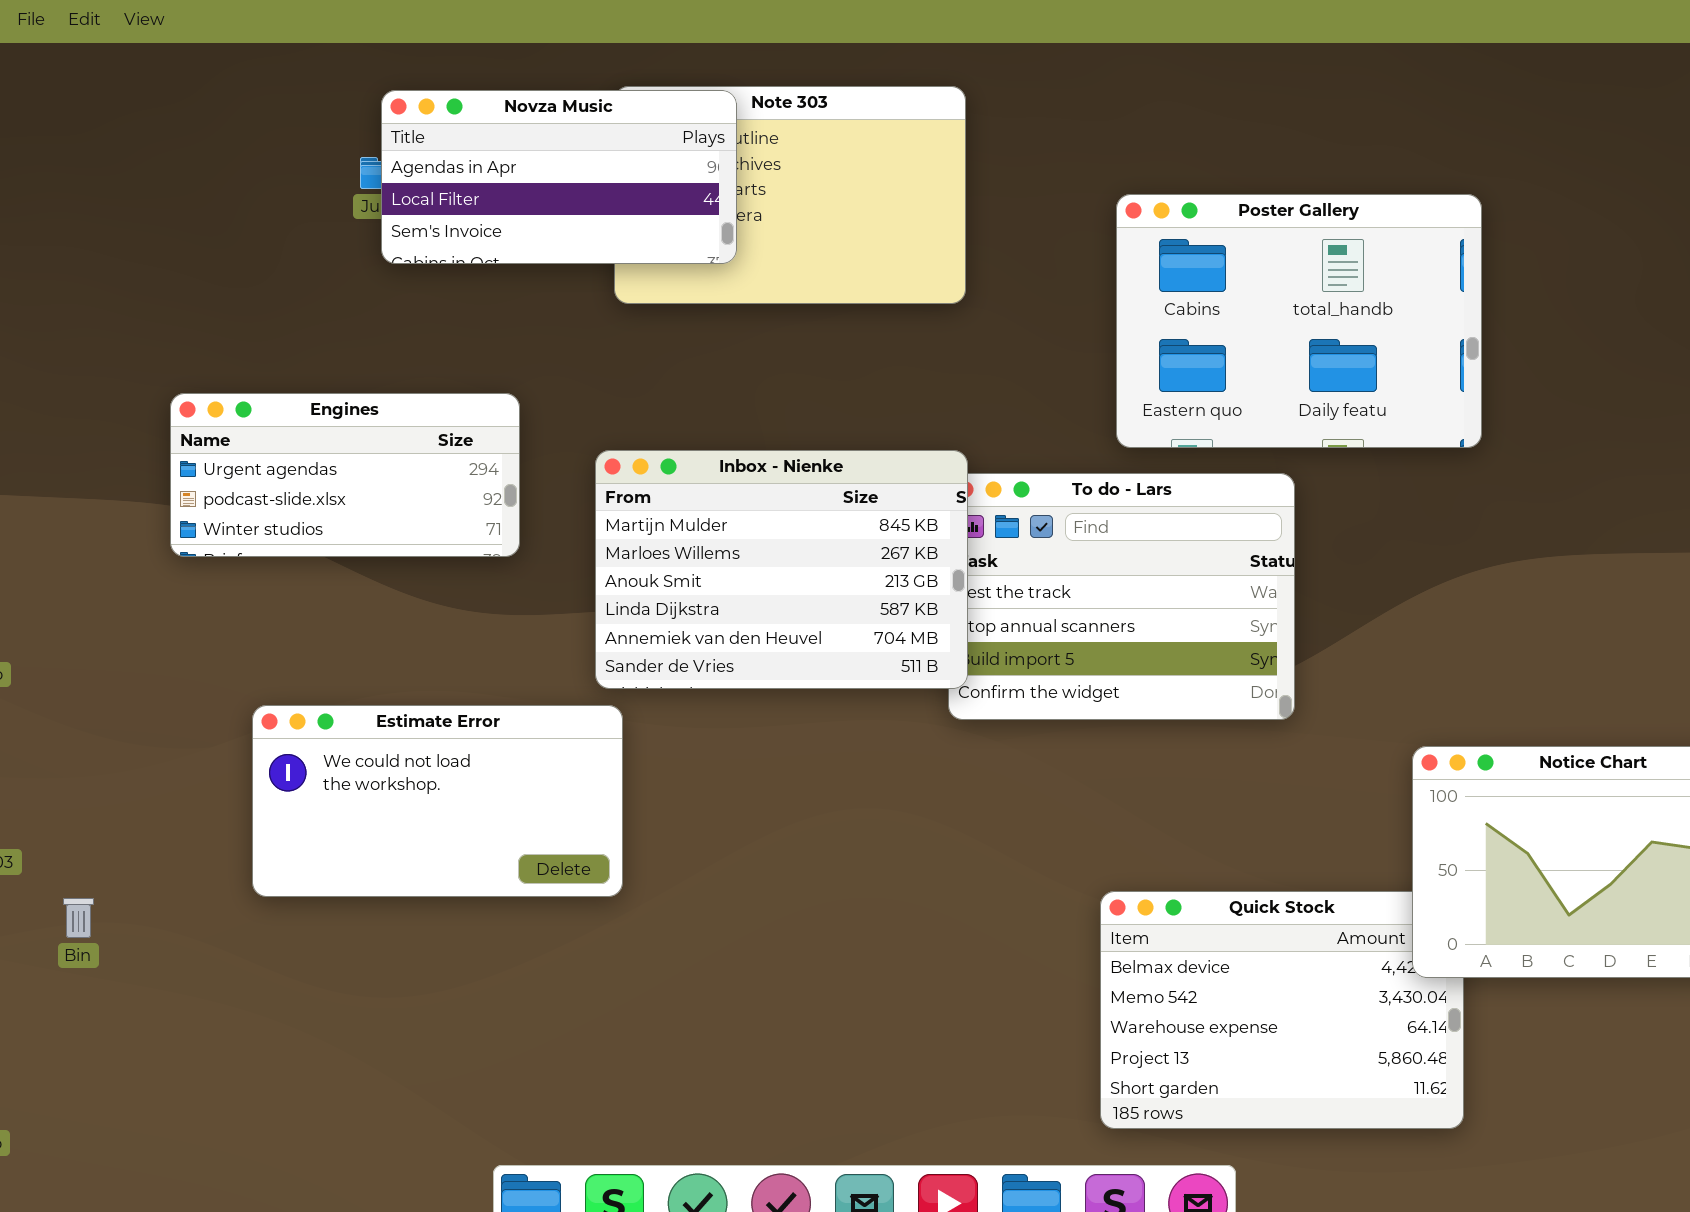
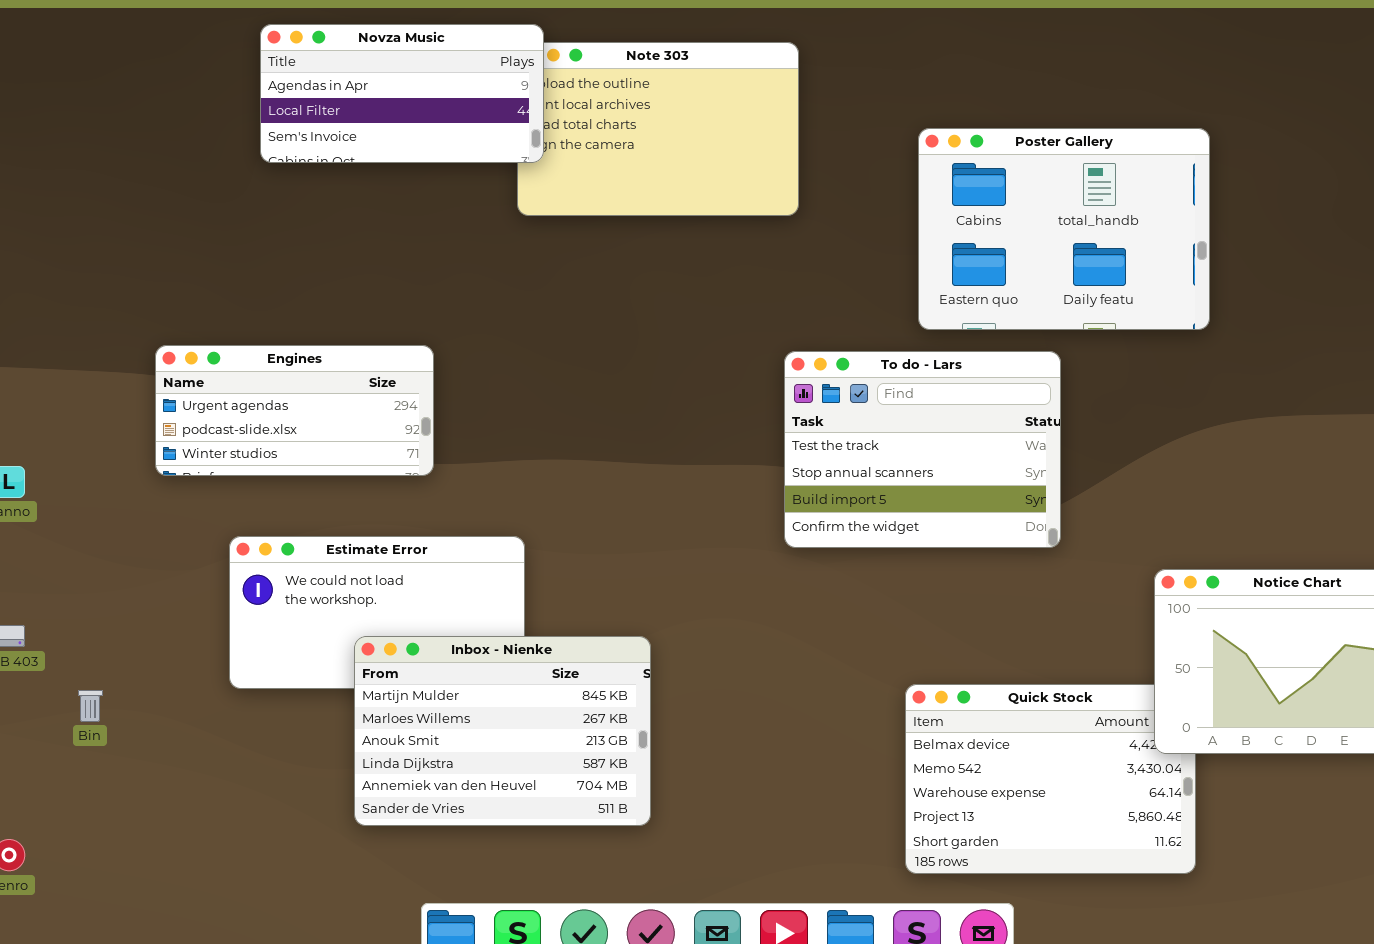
Novza Music: [381,90,737,264] -> [260,24,544,163], moved
Engines: [170,393,520,557] -> [155,345,434,476], moved
Inbox - Nienke: [595,450,968,689] -> [354,636,651,826], moved

